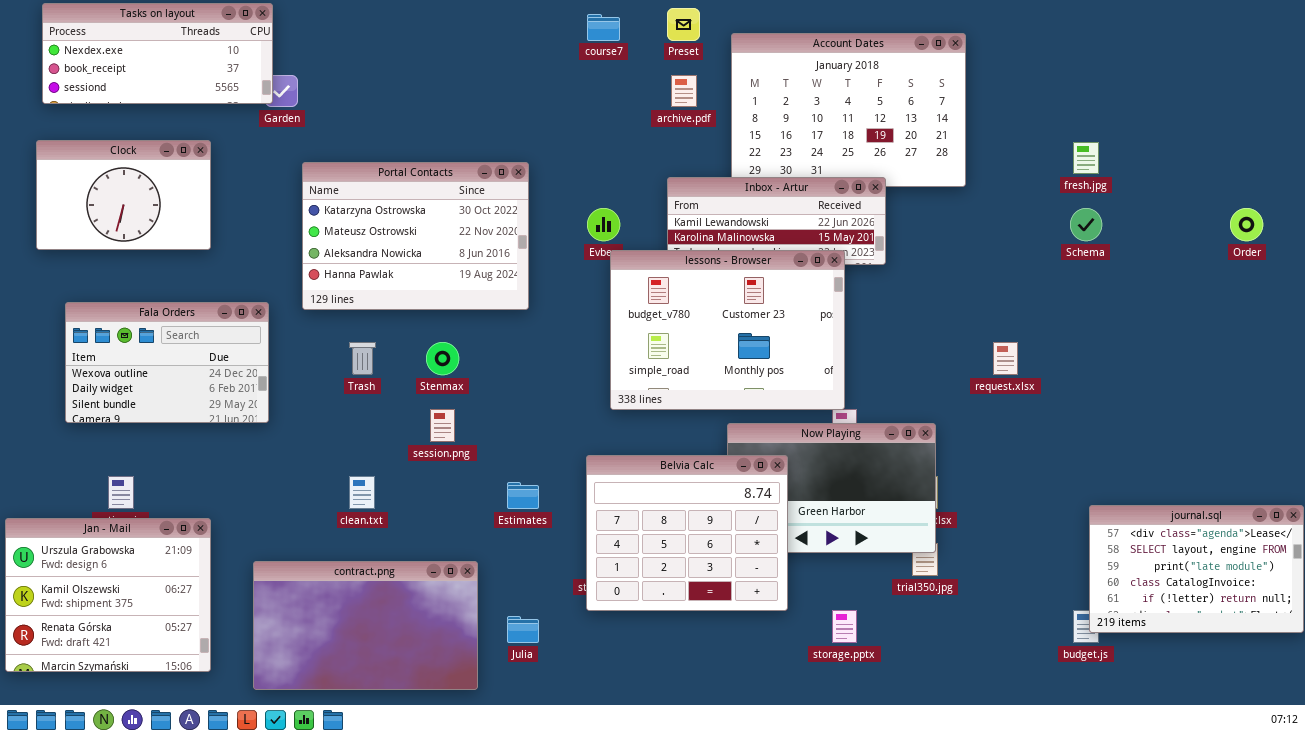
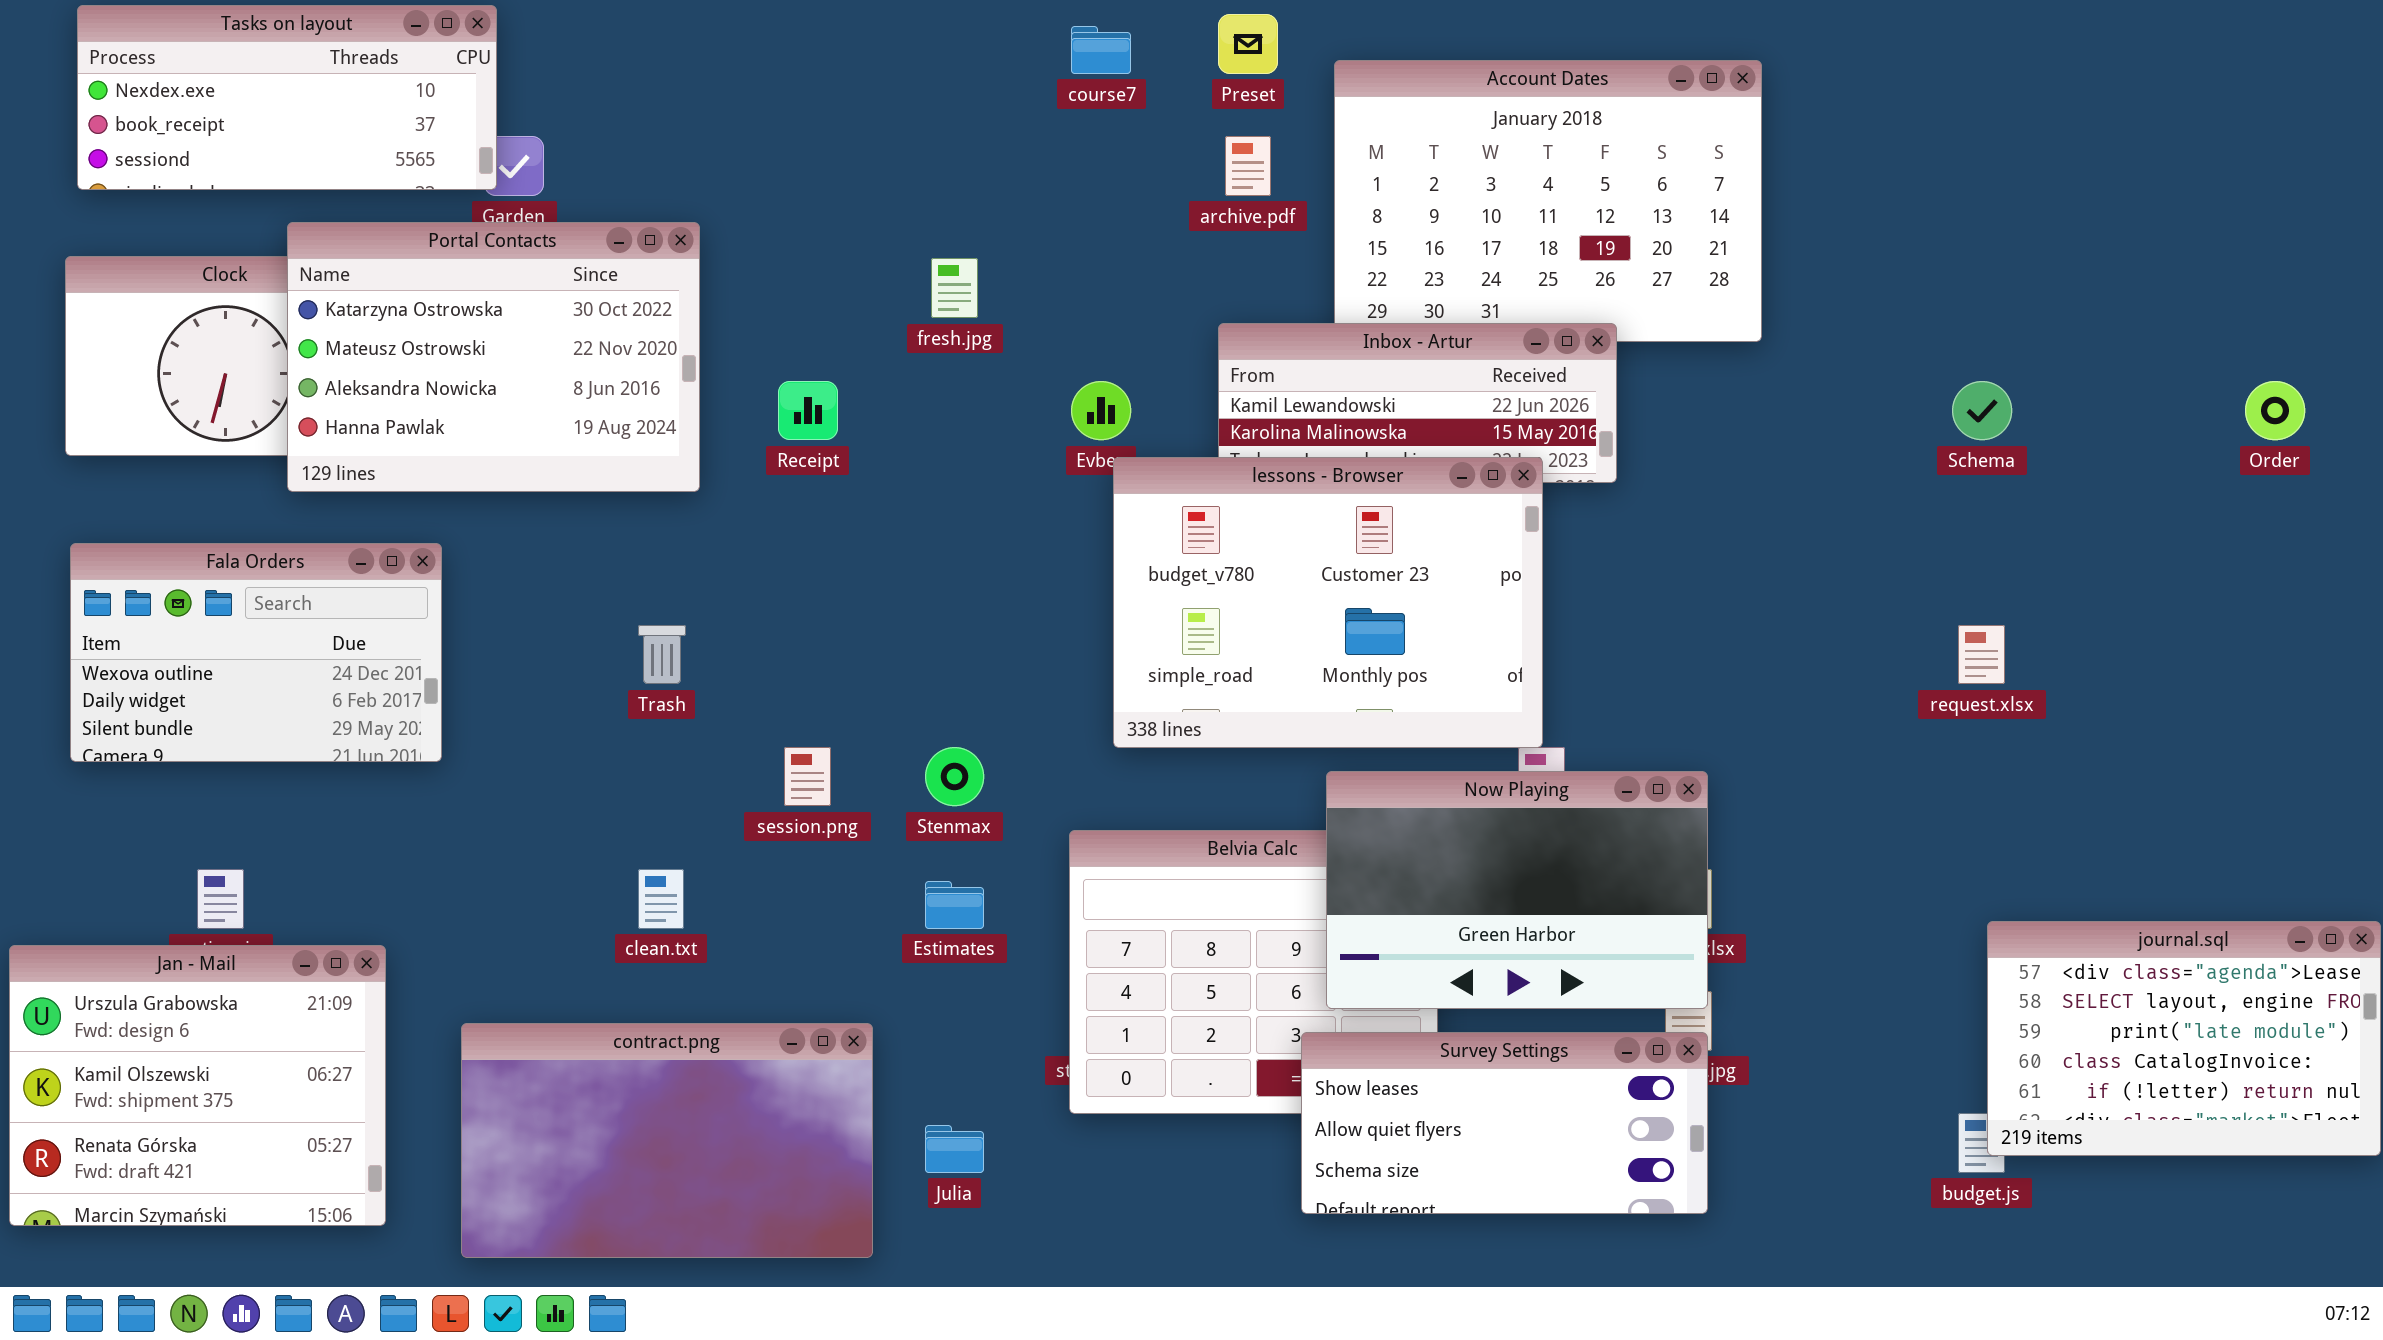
fresh.jpg: [1073,142,1099,174] -> [931,258,978,318], moved
Portal Contacts: [302,162,529,310] -> [287,222,700,492], moved
Fala Orders: [65,302,269,423] -> [70,543,442,762], moved
Stenmax: [426,342,459,375] -> [925,747,984,806], moved
request.xlsx: [993,342,1018,375] -> [1958,625,2005,684], moved
Now Playing: [727,423,936,553] -> [1326,771,1708,1009], raised
Survey Settings: none -> [1301,1032,1708,1214], opened

